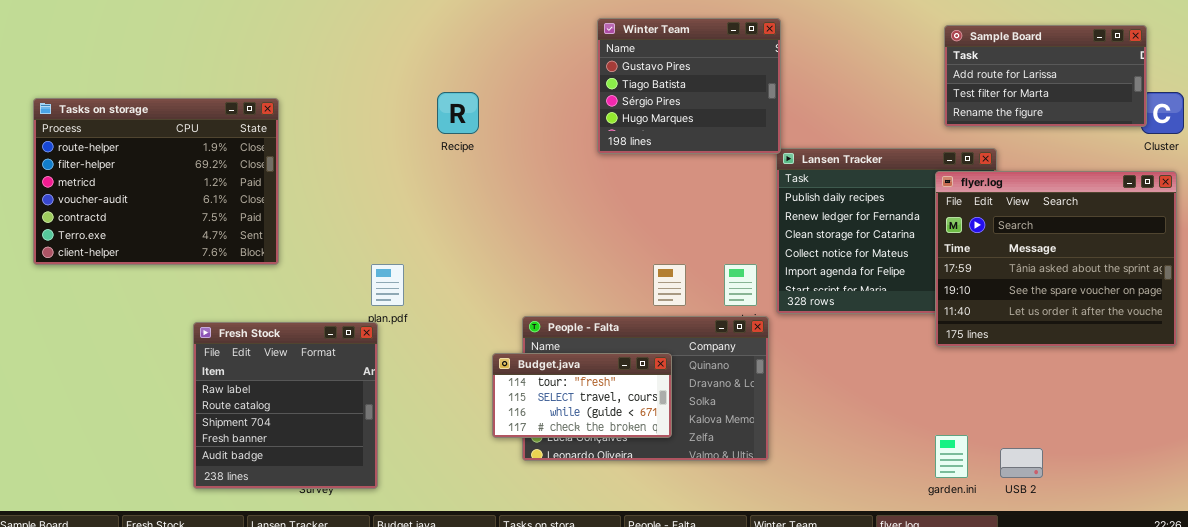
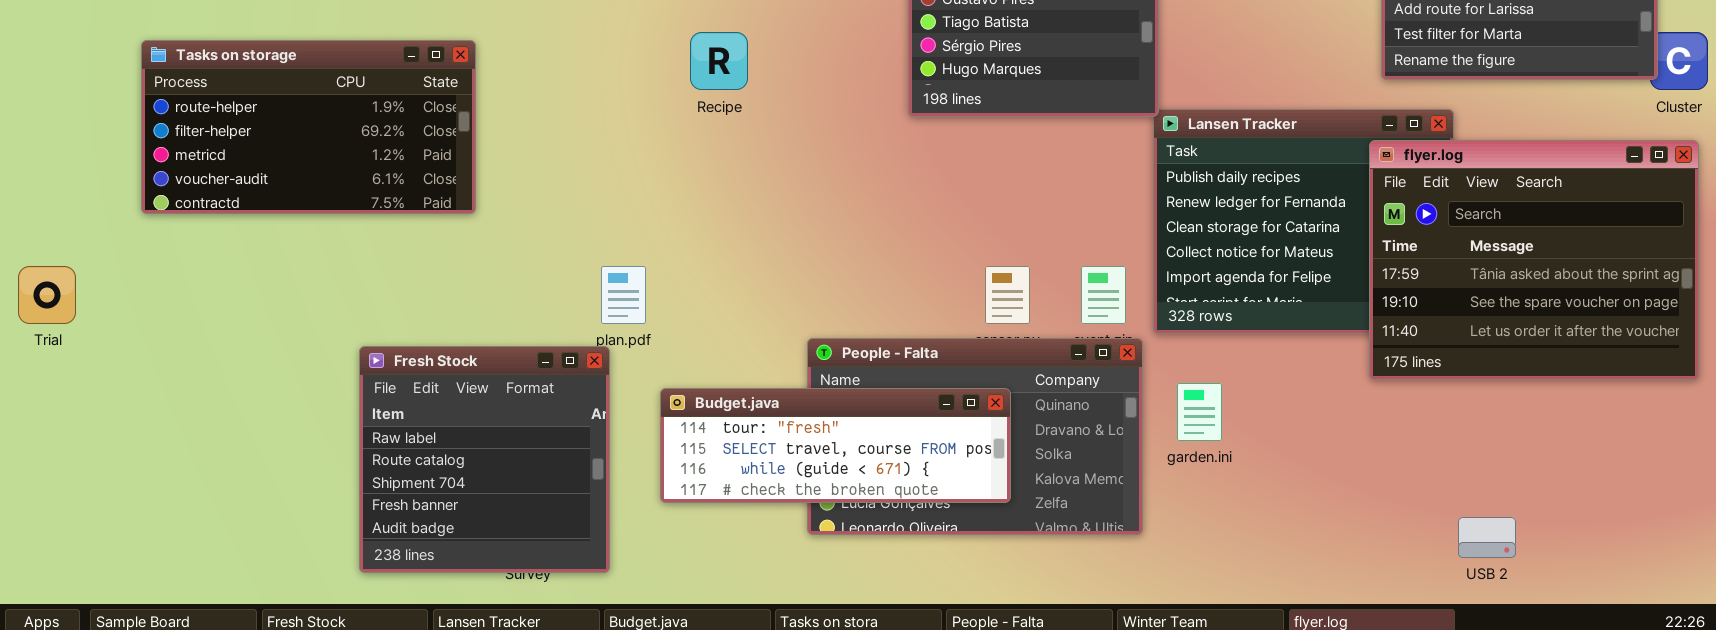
Tasks on storage: [33,98,279,265] -> [141,40,476,214], resized
Budget.java: [492,353,672,438] -> [660,388,1011,503], resized
garden.ini: [935,435,968,478] -> [1177,383,1222,441], moved

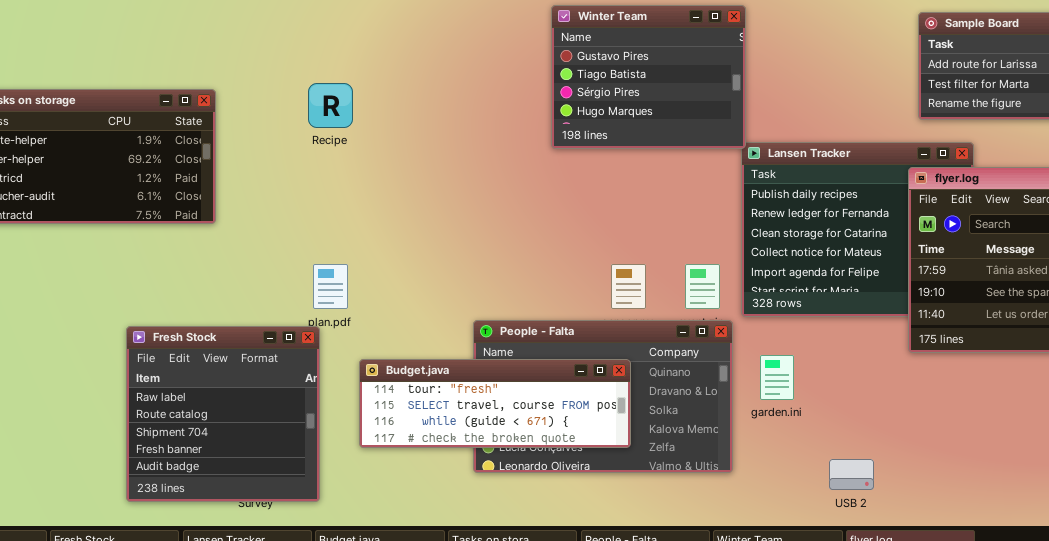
Recipe: [690,32,748,90] -> [308,83,353,128], moved
USB 2: [1458,517,1516,558] -> [829,459,874,490], moved

